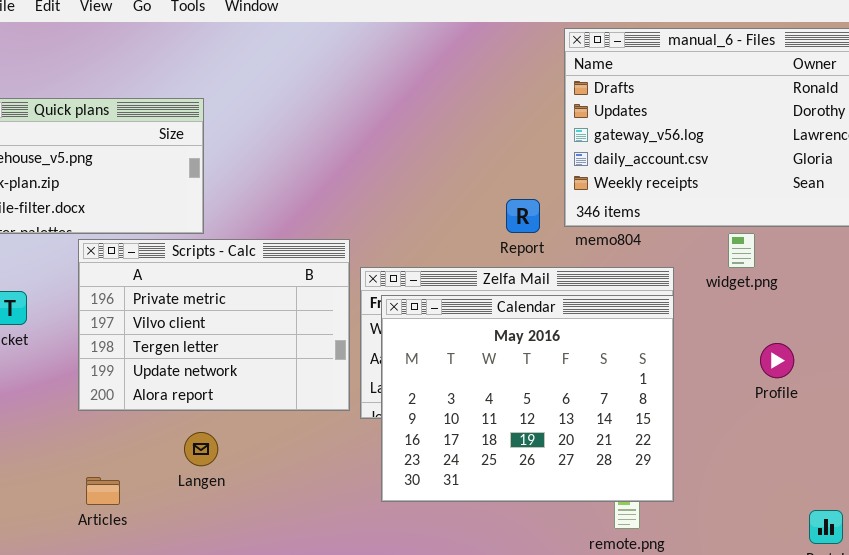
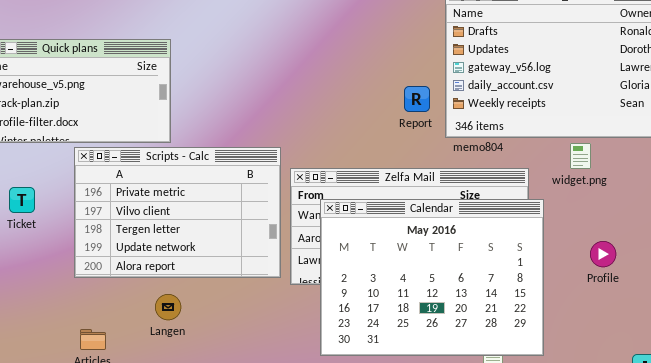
Report: [506,199,540,233] -> [404,86,430,112], moved
Calendar: [381,295,674,502] -> [320,199,544,356], moved
Profile: [760,343,794,378] -> [590,241,616,267], moved

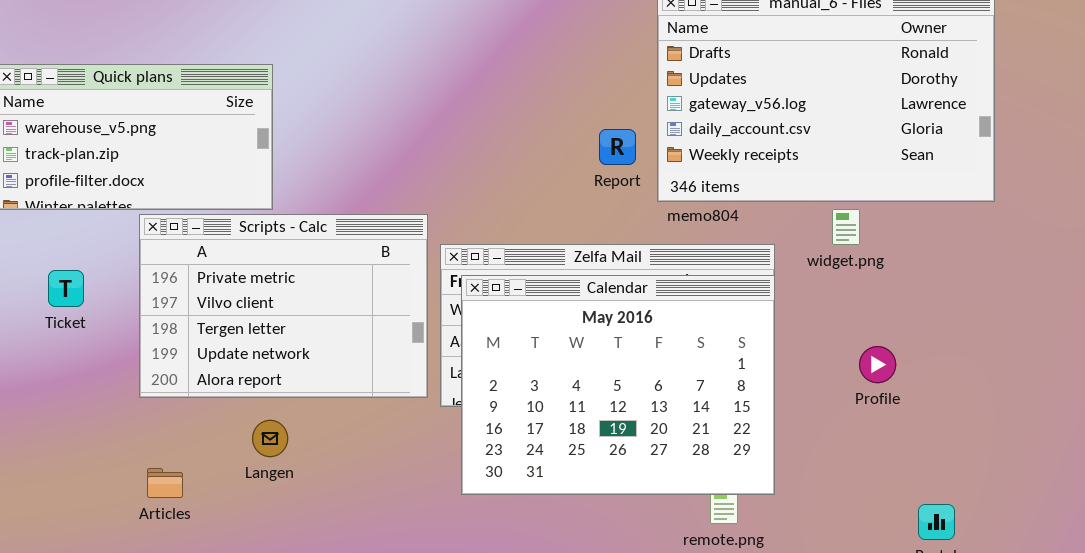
Calendar: [320,199,544,356] -> [461,275,775,495], moved

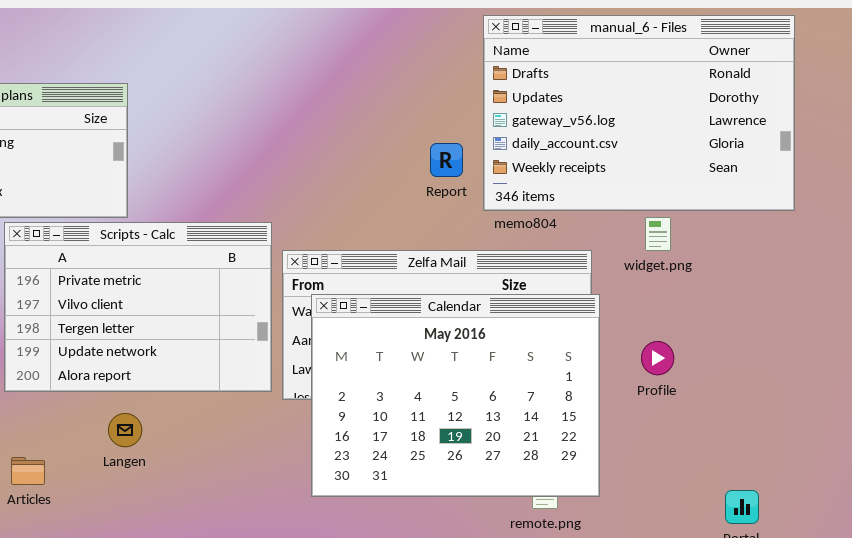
Calendar: [461,275,775,495] -> [311,294,600,497], moved
Profile: [859,346,896,383] -> [641,341,674,375], moved

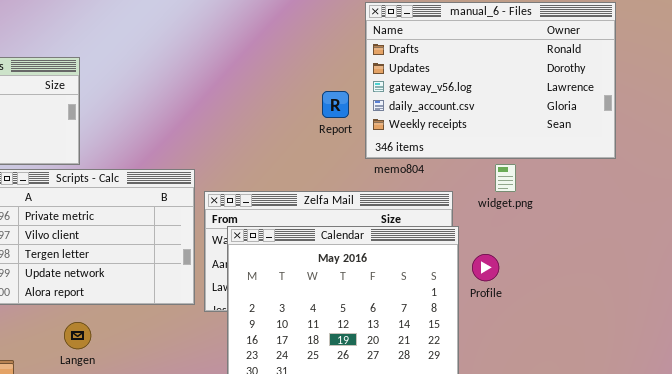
Report: [430,143,463,177] -> [322,91,349,118], moved
Profile: [641,341,674,375] -> [472,254,499,281], moved

